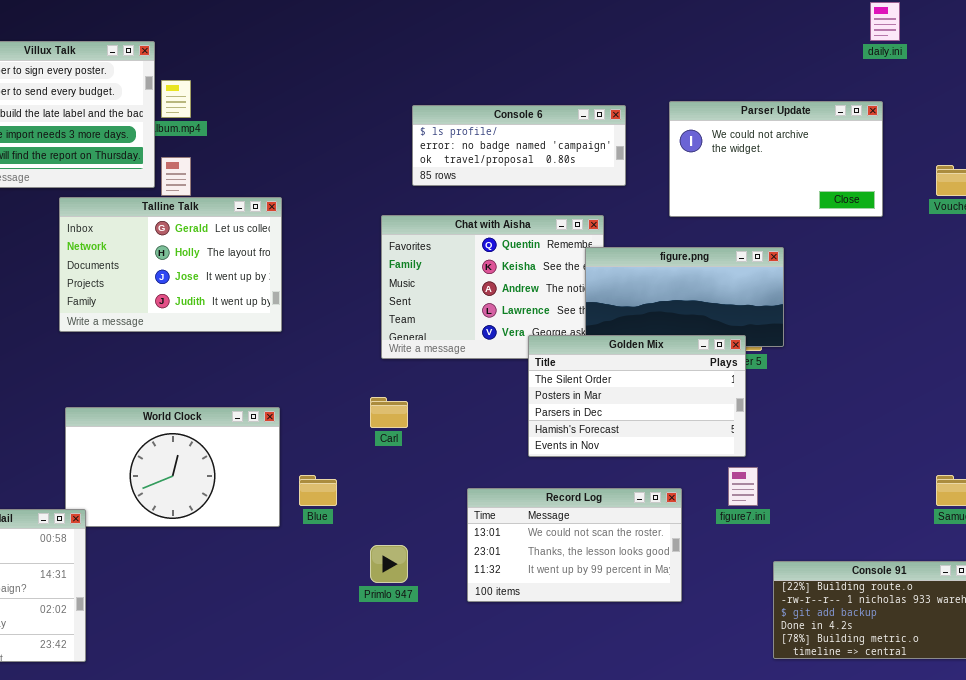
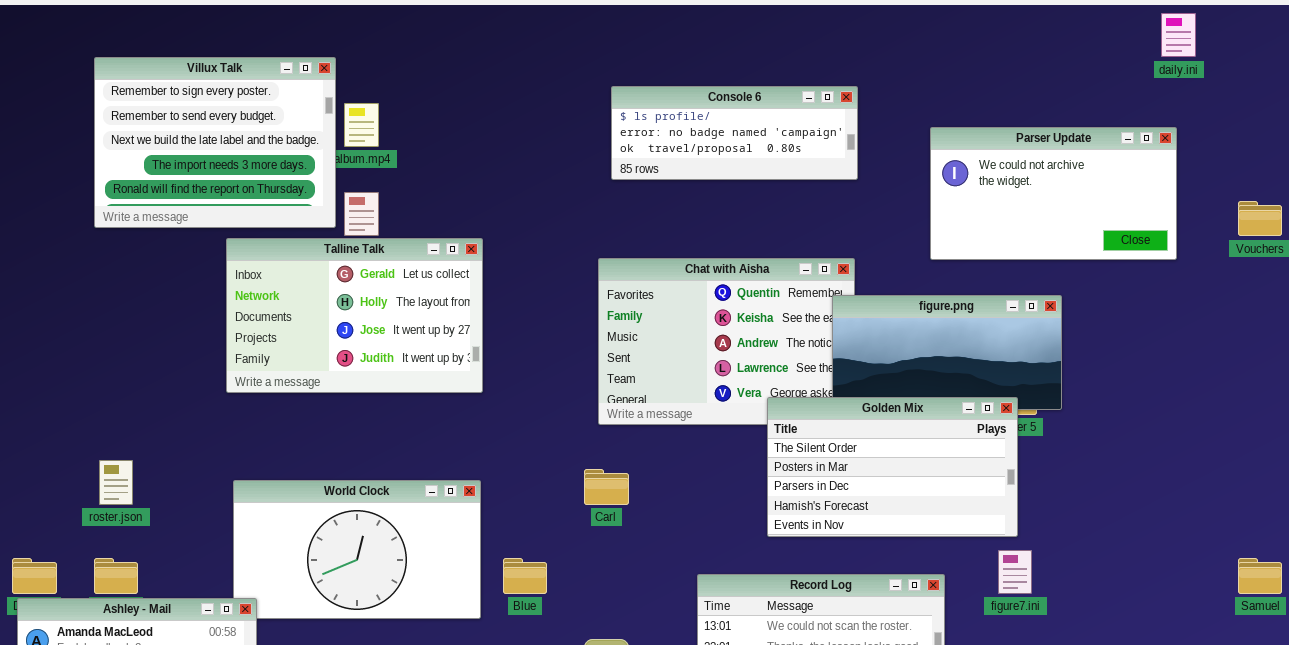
Console 6: [412,105,626,186] -> [611,86,858,180], moved

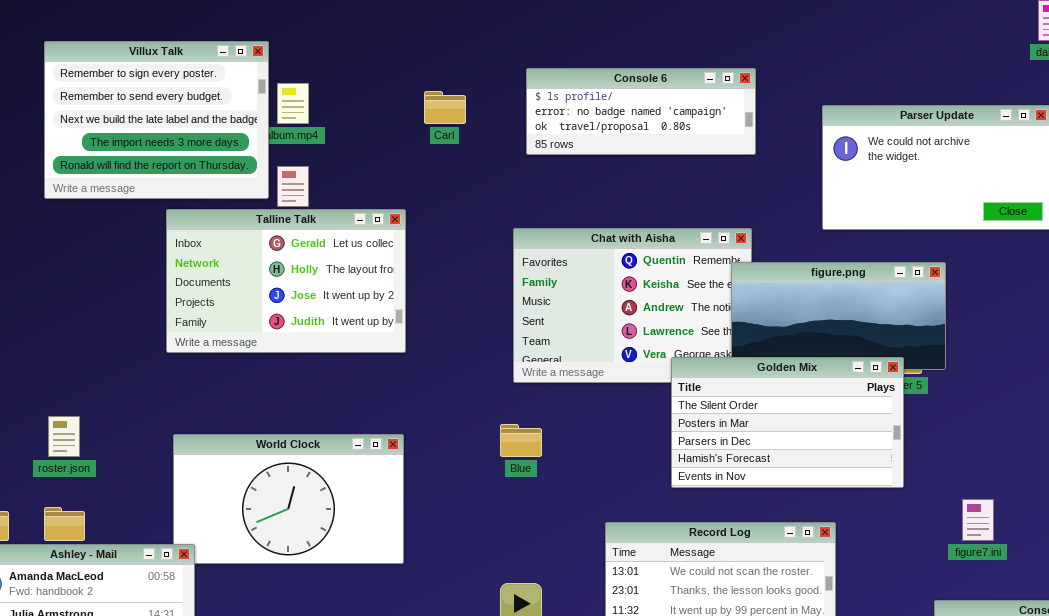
Carl: [584,469,629,505] -> [424,91,466,124], moved
figure7.ini: [998,550,1032,594] -> [962,499,994,541], moved
Blue: [503,558,547,594] -> [500,424,542,457], moved

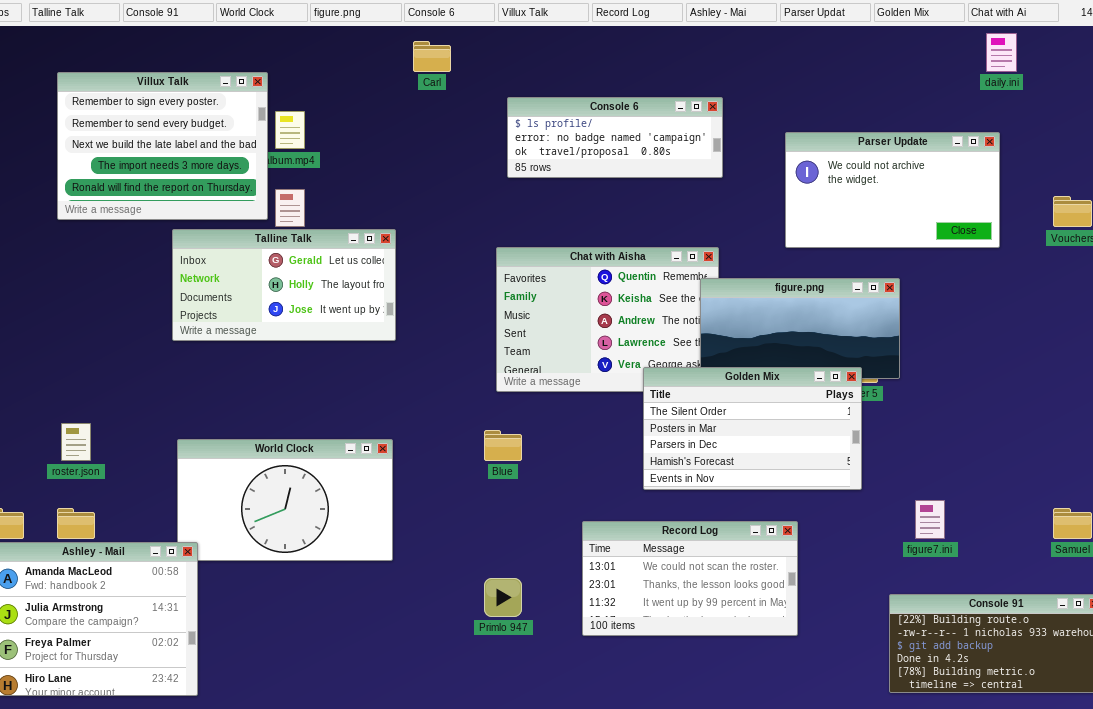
Carl: [424,91,466,124] -> [413,41,451,72], moved
Talline Talk: [166,209,406,353] -> [172,229,396,341], resized

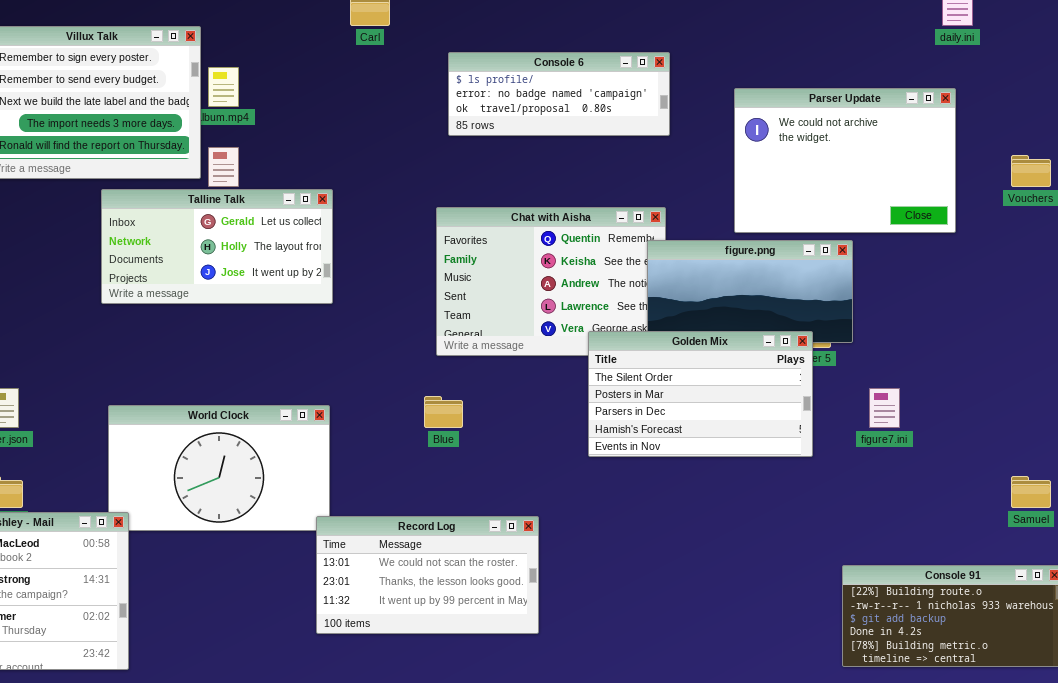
Parser Update: [785,132,1000,248] -> [734,88,956,233], resized
figure7.ini: [915,500,945,539] -> [869,388,900,428], moved
Record Log: [582,521,798,636] -> [316,516,539,634], moved

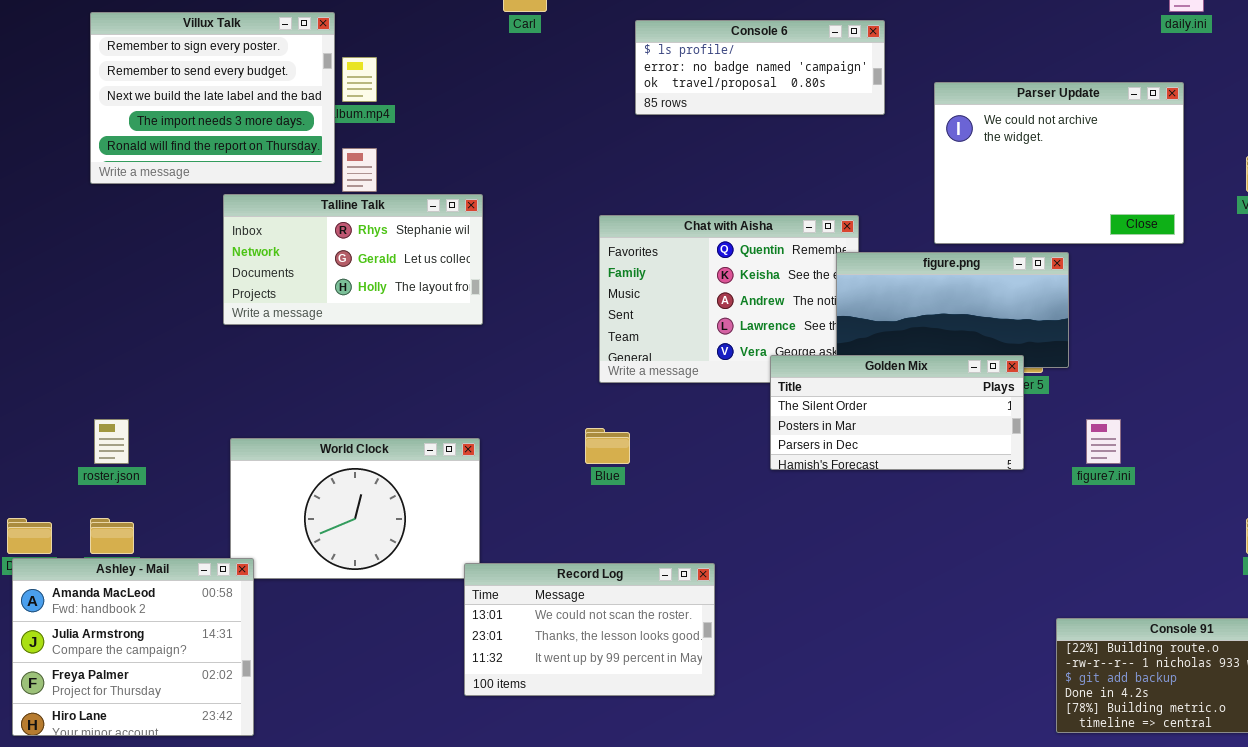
Console 6: [448,52,670,136] -> [635,20,885,115], moved
Talline Talk: [101,189,333,304] -> [223,194,483,325], scrolled up 1 row
Golden Mix: [588,331,813,457] -> [770,355,1024,470], resized

